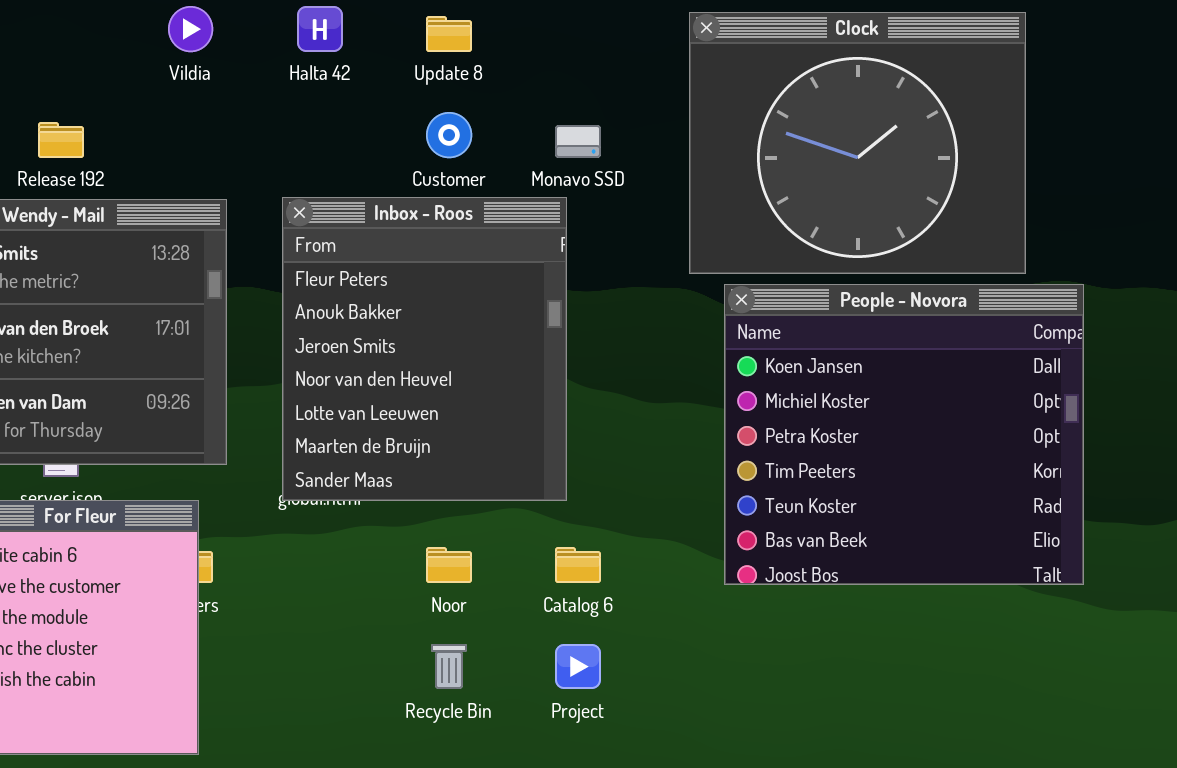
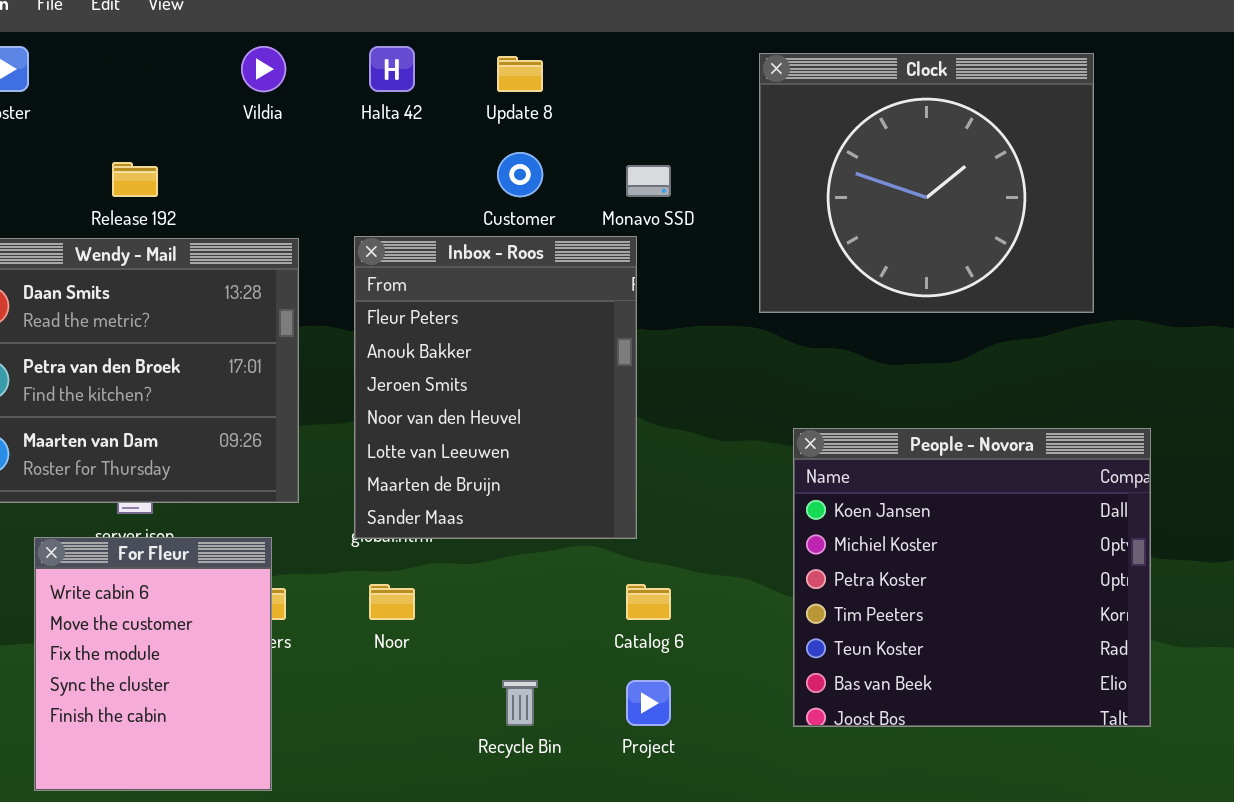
People - Novora: [724,284,1084,585] -> [793,428,1151,727], moved
Noor: [426,547,472,583] -> [369,584,415,620], moved

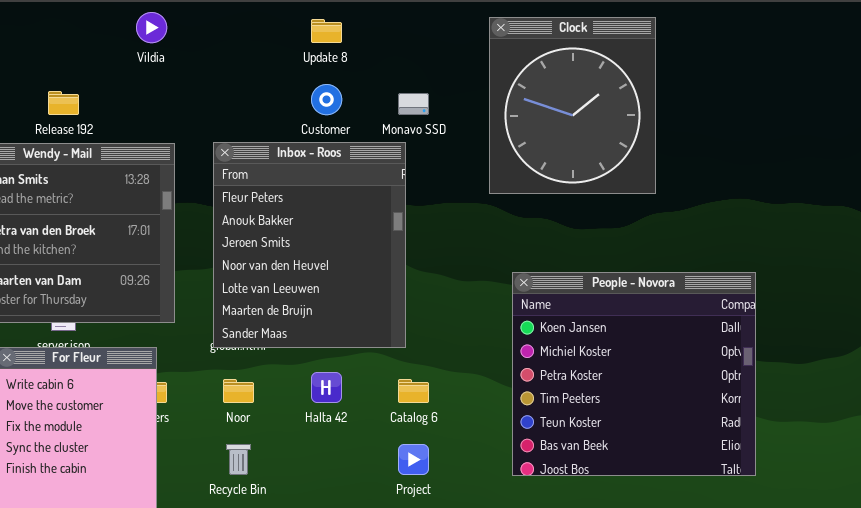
Halta 42: [369,46,415,92] -> [311,372,342,403], moved
Clock: [759,53,1094,313] -> [489,17,656,194], resized
Recycle Bin: [502,680,538,726] -> [226,444,251,475], moved

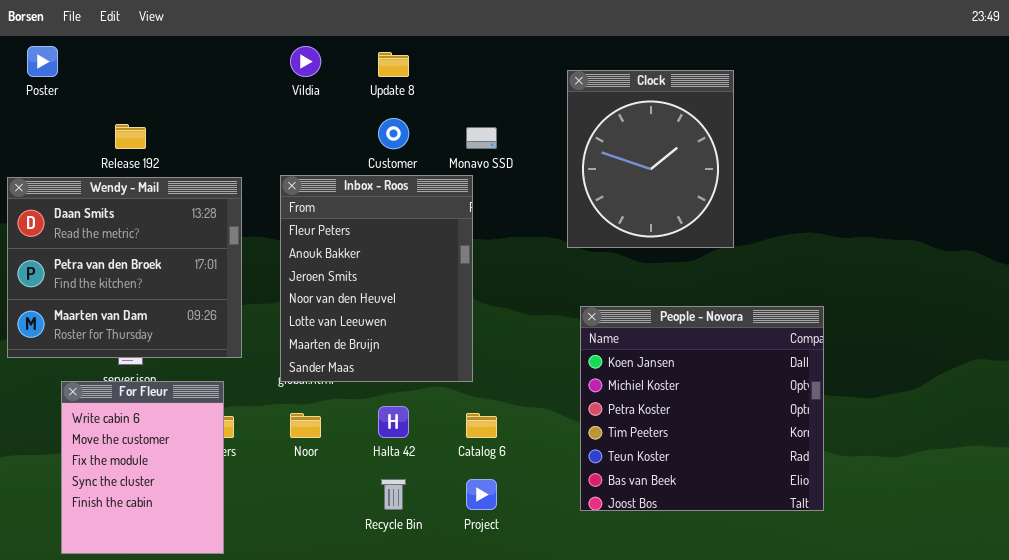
Vildia: [136,12,167,43] -> [290,46,321,77], moved
Clock: [489,17,656,194] -> [567,70,734,248], moved
Recycle Bin: [226,444,251,475] -> [381,479,406,510], moved

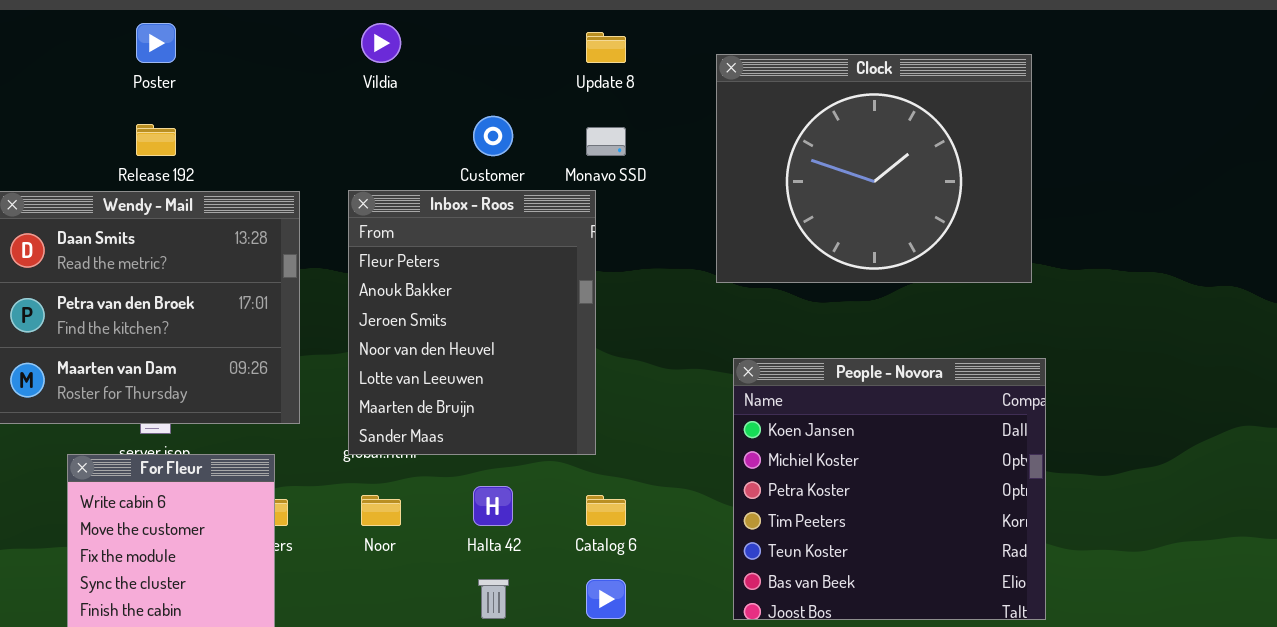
Poster: [27,46,58,77] -> [136,23,176,63], moved
Update 8: [378,52,409,77] -> [586,32,626,63], moved
Clock: [567,70,734,248] -> [716,54,1032,283], resized

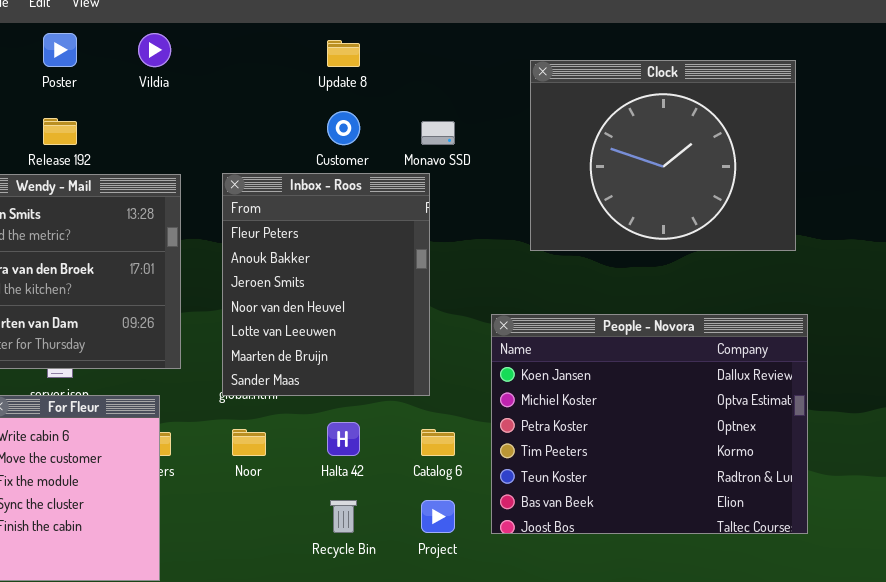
Vildia: [361,23,401,63] -> [138,33,171,67], moved
Update 8: [586,32,626,63] -> [327,40,360,67], moved
People - Novora: [733,358,1046,620] -> [491,314,808,534], resized

